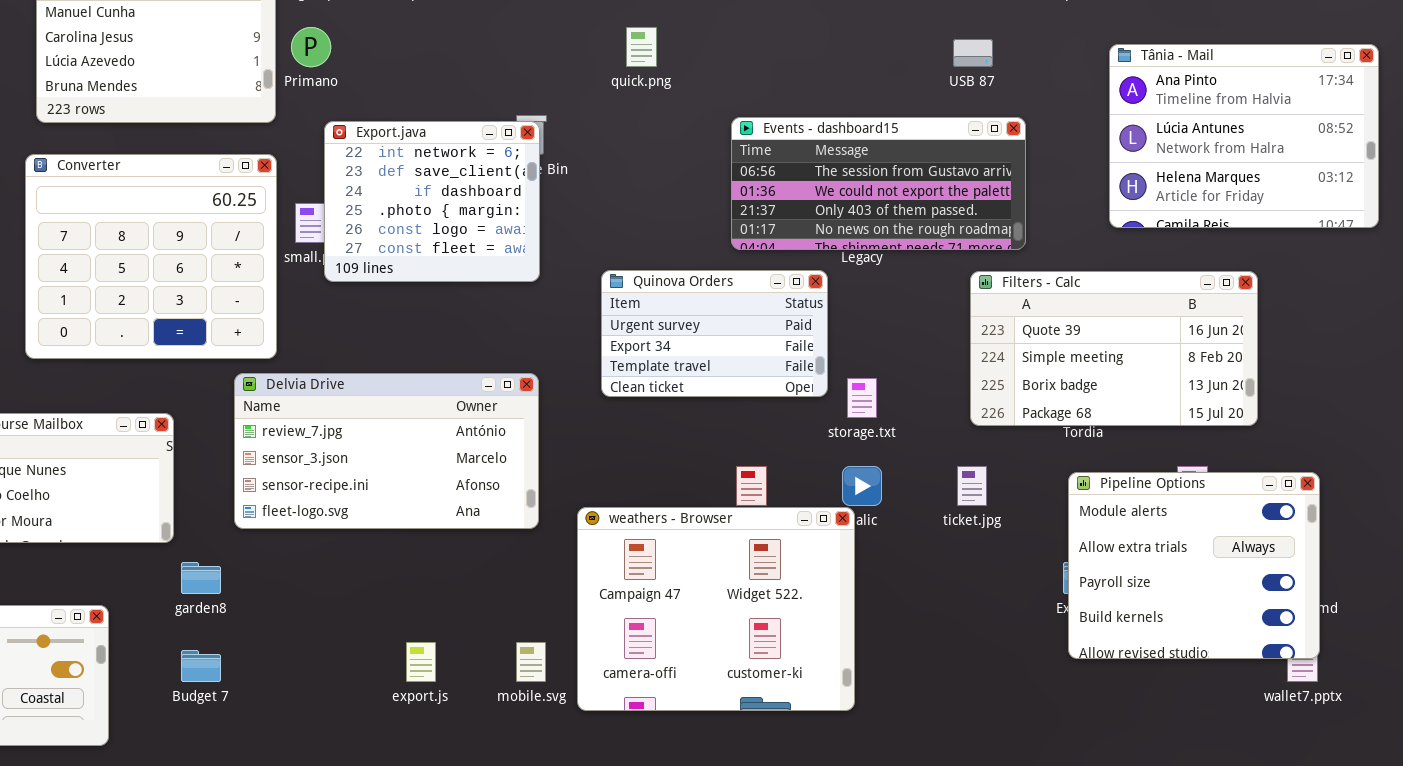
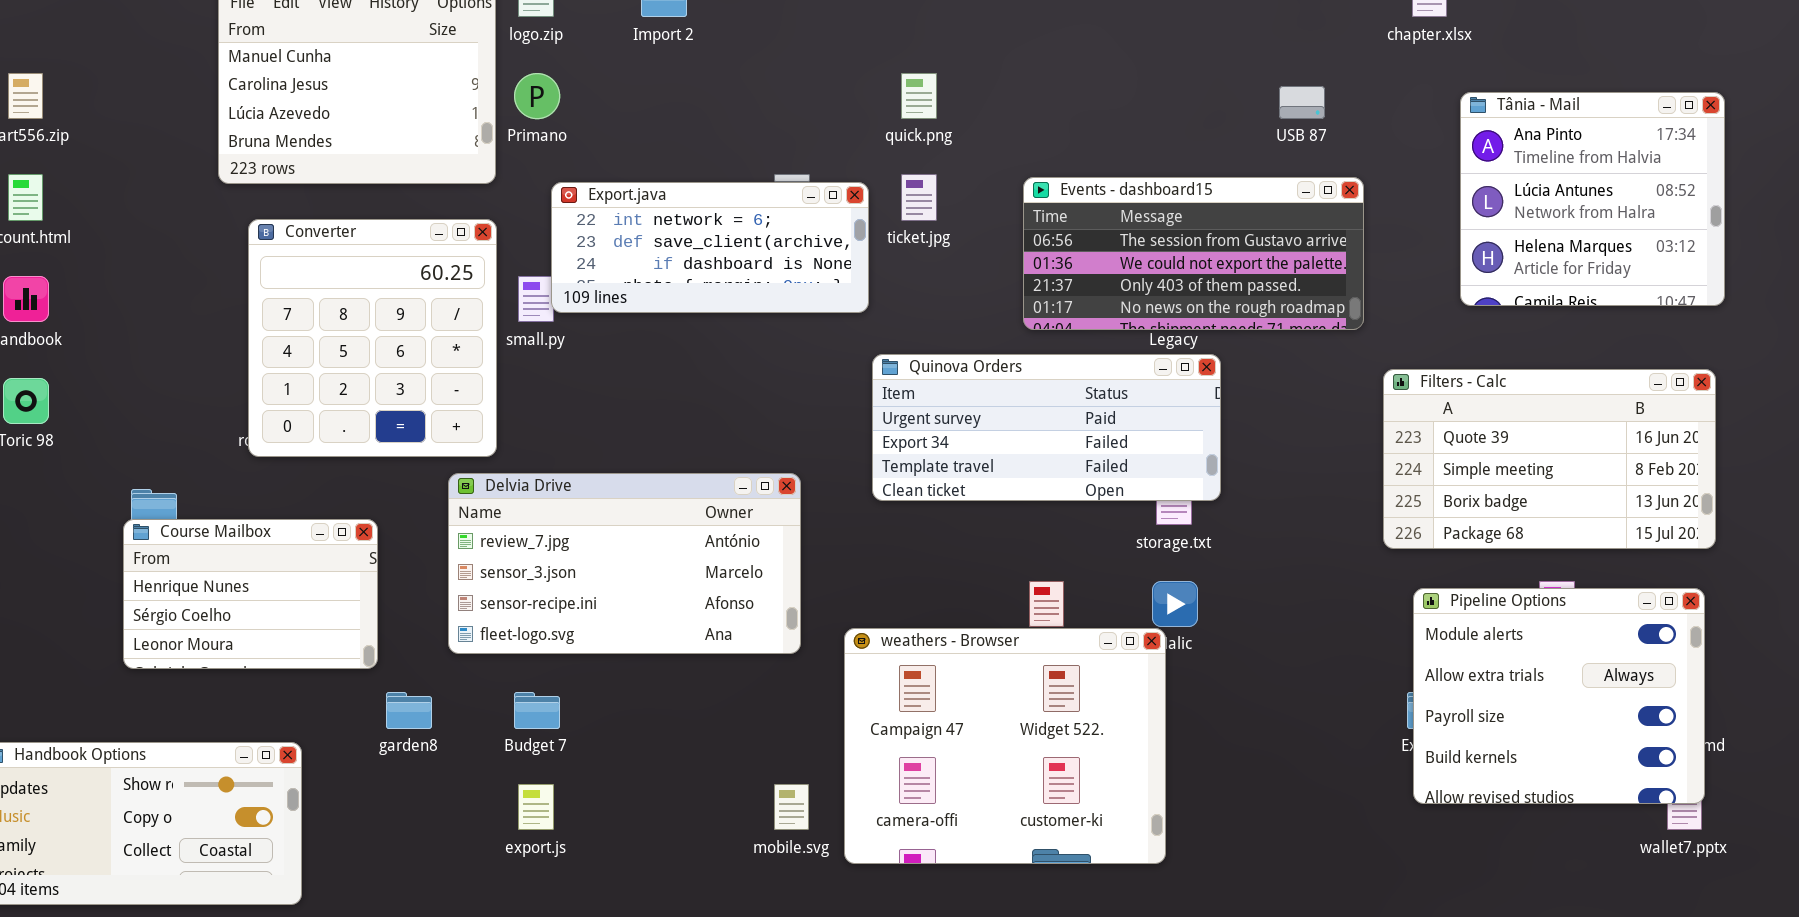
Tânia - Mail: [1109,44,1379,228] -> [1460,92,1725,306], resized
Export.java: [324,121,540,282] -> [551,182,869,313], resized
Converter: [25,154,277,359] -> [248,219,497,457], resized
Quinova Orders: [601,270,828,397] -> [872,354,1221,501], resized
Filters - Calc: [970,271,1258,426] -> [1383,369,1716,549], moved
ticket.jpg: [957,466,987,506] -> [901,174,937,221], moved
export.js: [406,642,436,682] -> [518,784,554,830], moved
Budget 7: [181,650,221,682] -> [514,692,560,729], moved

